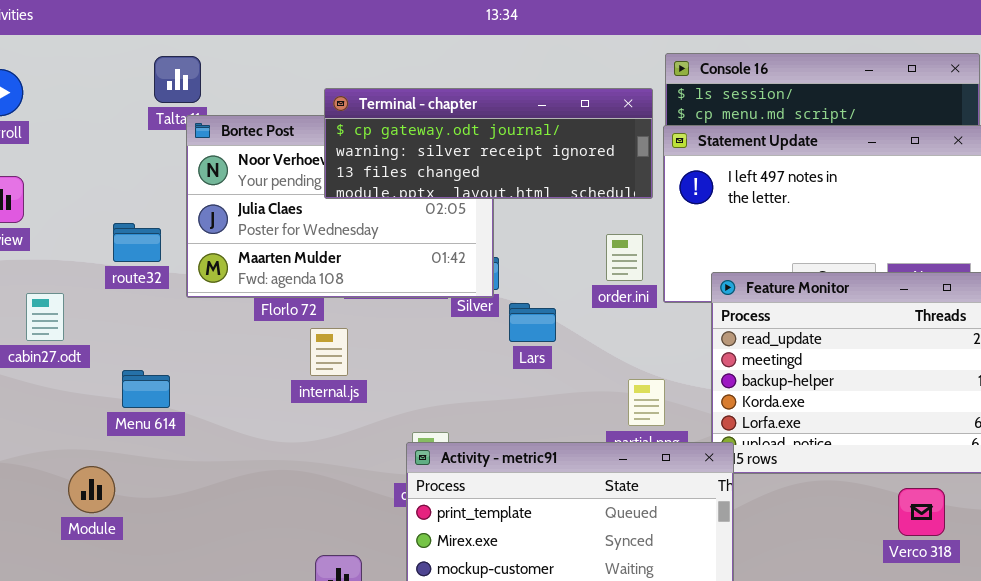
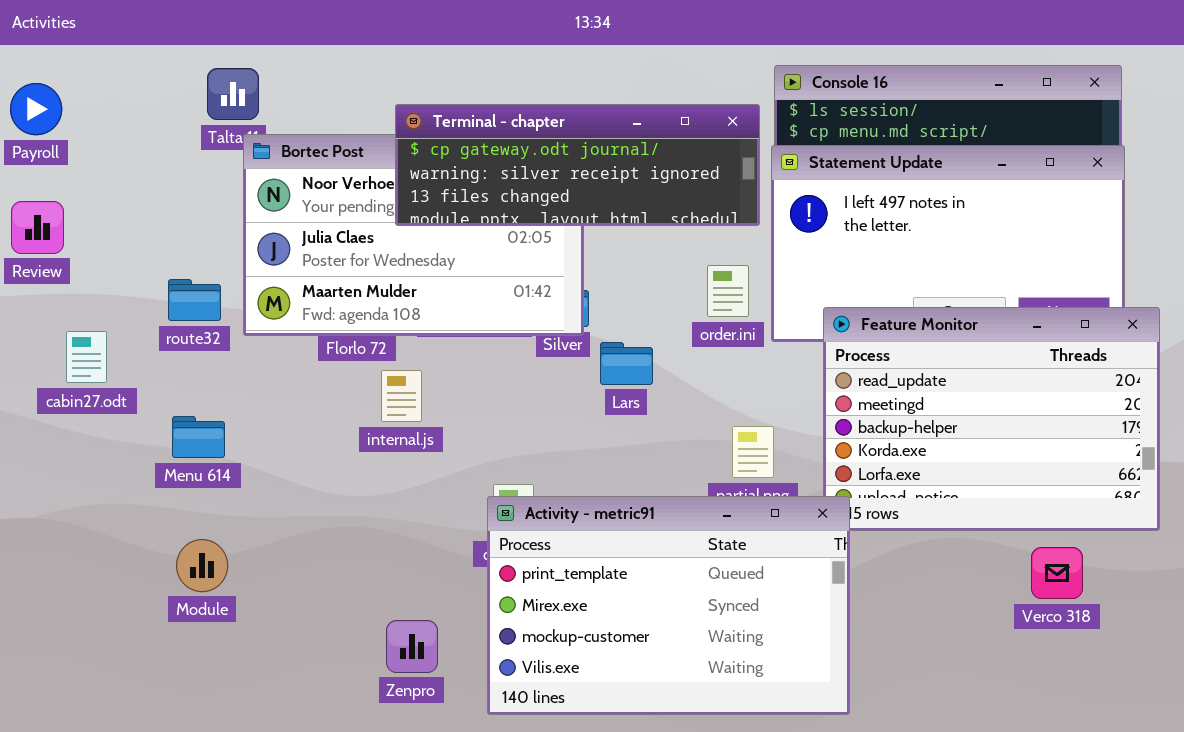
route32: [113,223,161,262] -> [168,279,221,321], moved
Module: [68,466,115,513] -> [176,539,228,592], moved

